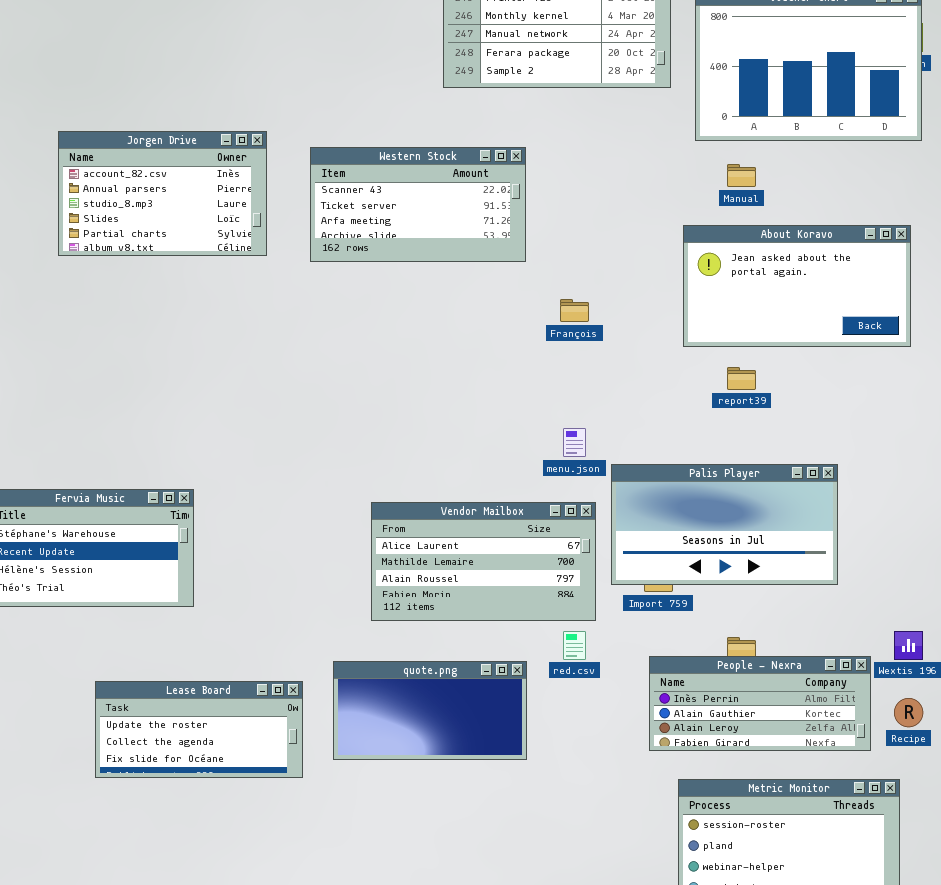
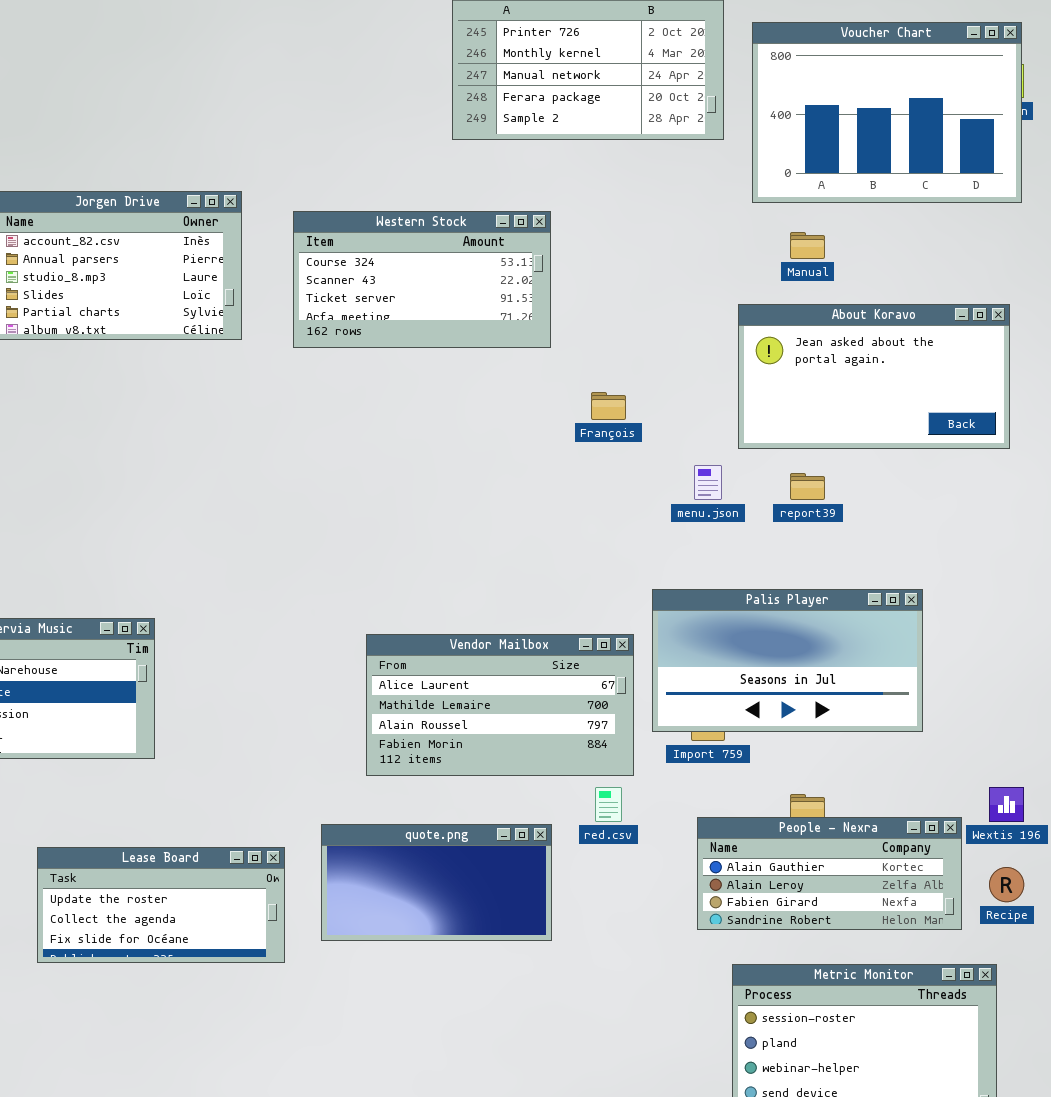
Western Stock: [310,147,526,262] -> [293,211,551,348], scrolled up 1 row
menu.json: [563,428,586,457] -> [694,465,722,500], moved
People - Nexra: [649,656,871,751] -> [697,817,962,930], scrolled down 1 row

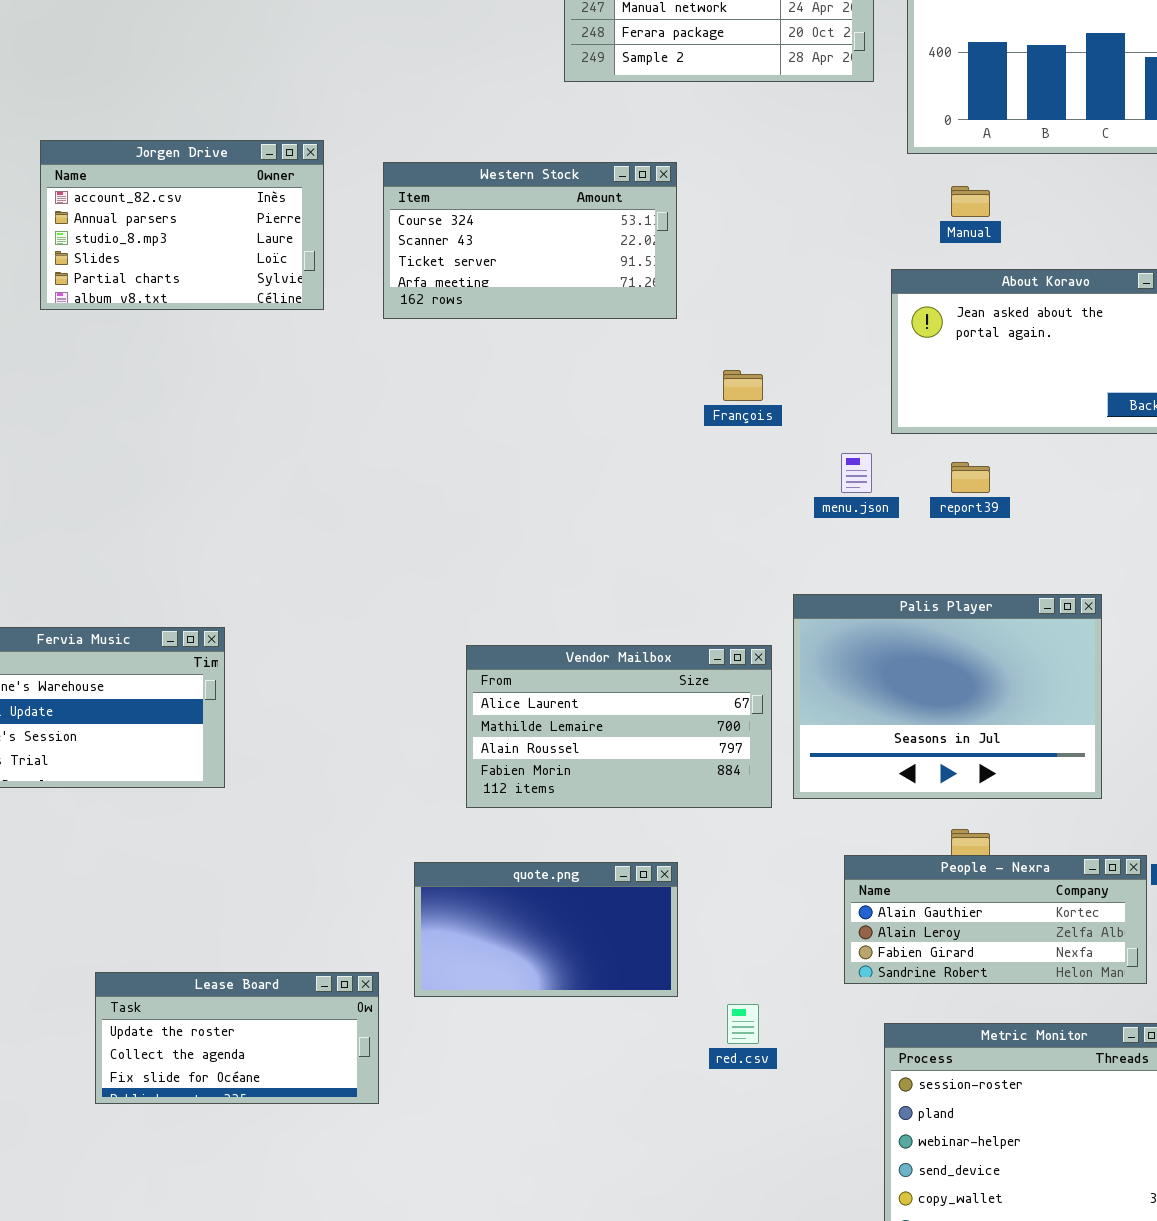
Palis Player: [652,589,923,732] -> [793,594,1102,799], resized
red.csv: [595,787,622,822] -> [727,1004,759,1044], moved
Lease Board: [37,847,285,963] -> [95,972,379,1104], moved

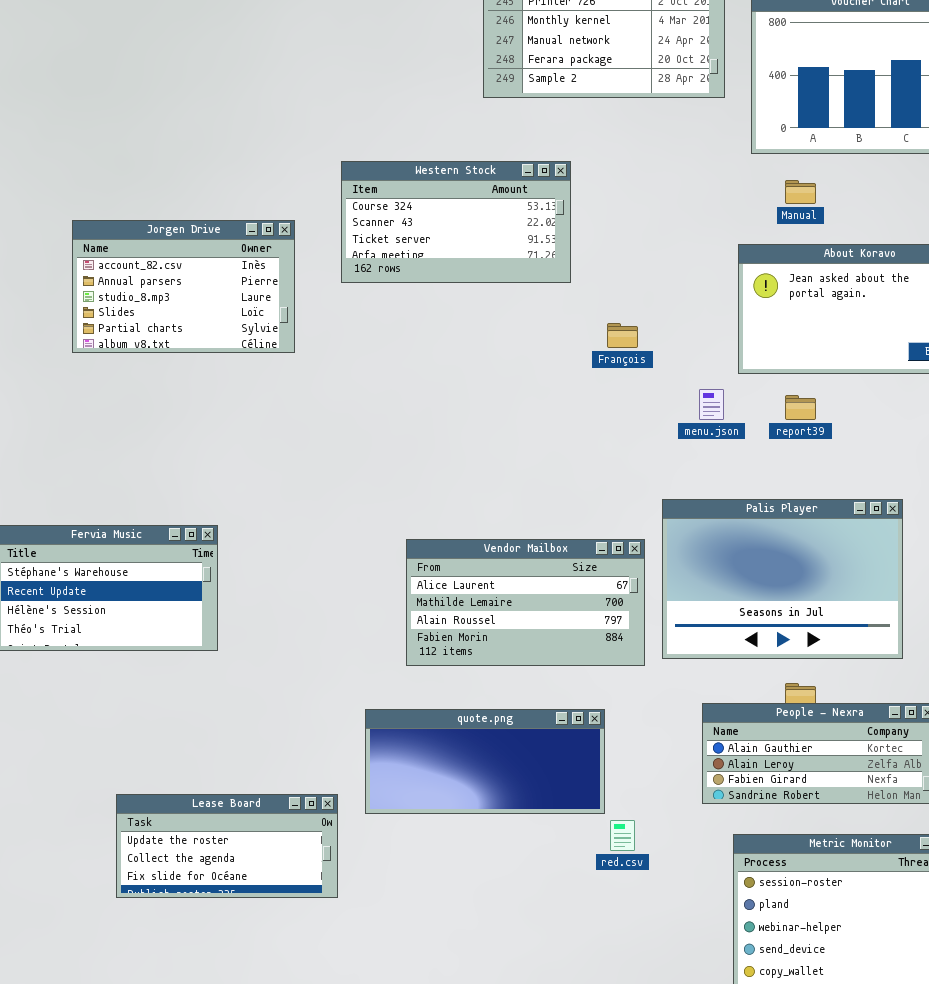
Jorgen Drive: [40,140,324,310] -> [72,220,295,353], moved
quote.png: [414,862,678,997] -> [365,709,605,814], resized

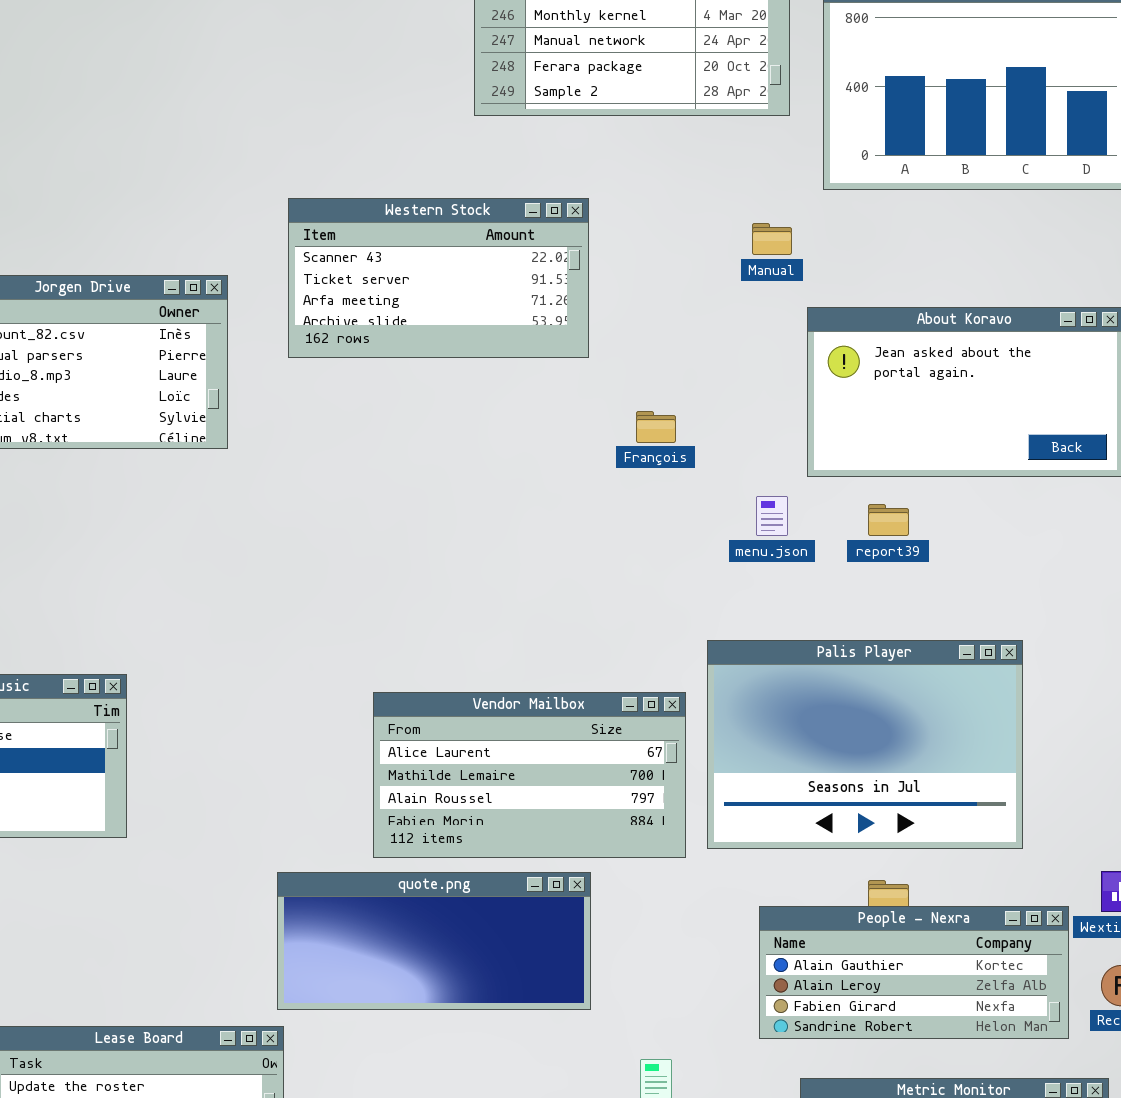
Western Stock: [341,161,571,283] -> [288,198,589,358], scrolled down 1 row
Manual: [785,180,816,204] -> [752,223,792,255], moved
quote.png: [365,709,605,814] -> [277,872,591,1010], moved

